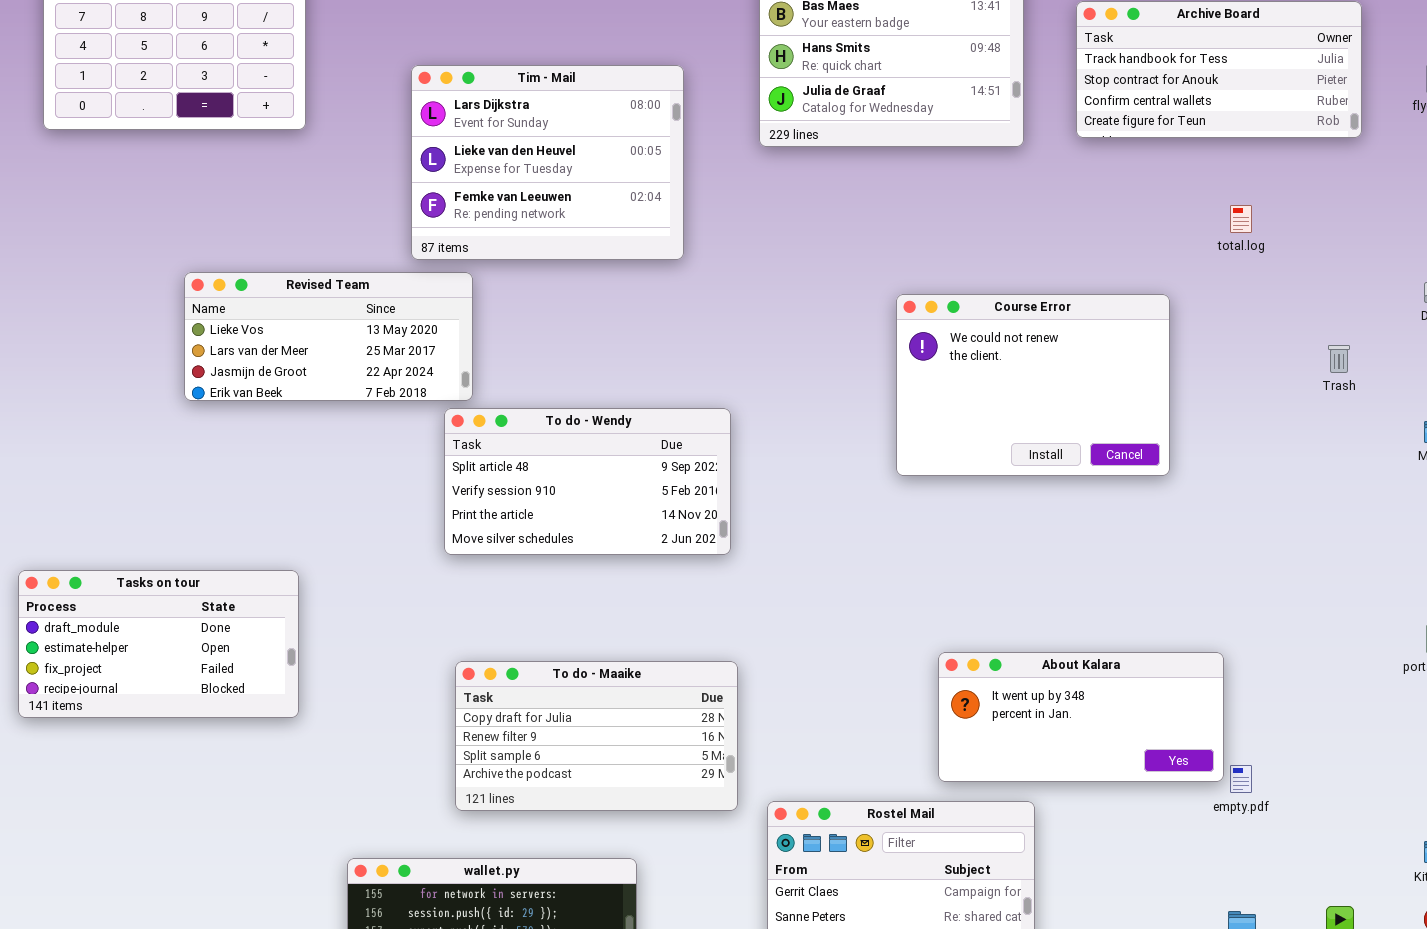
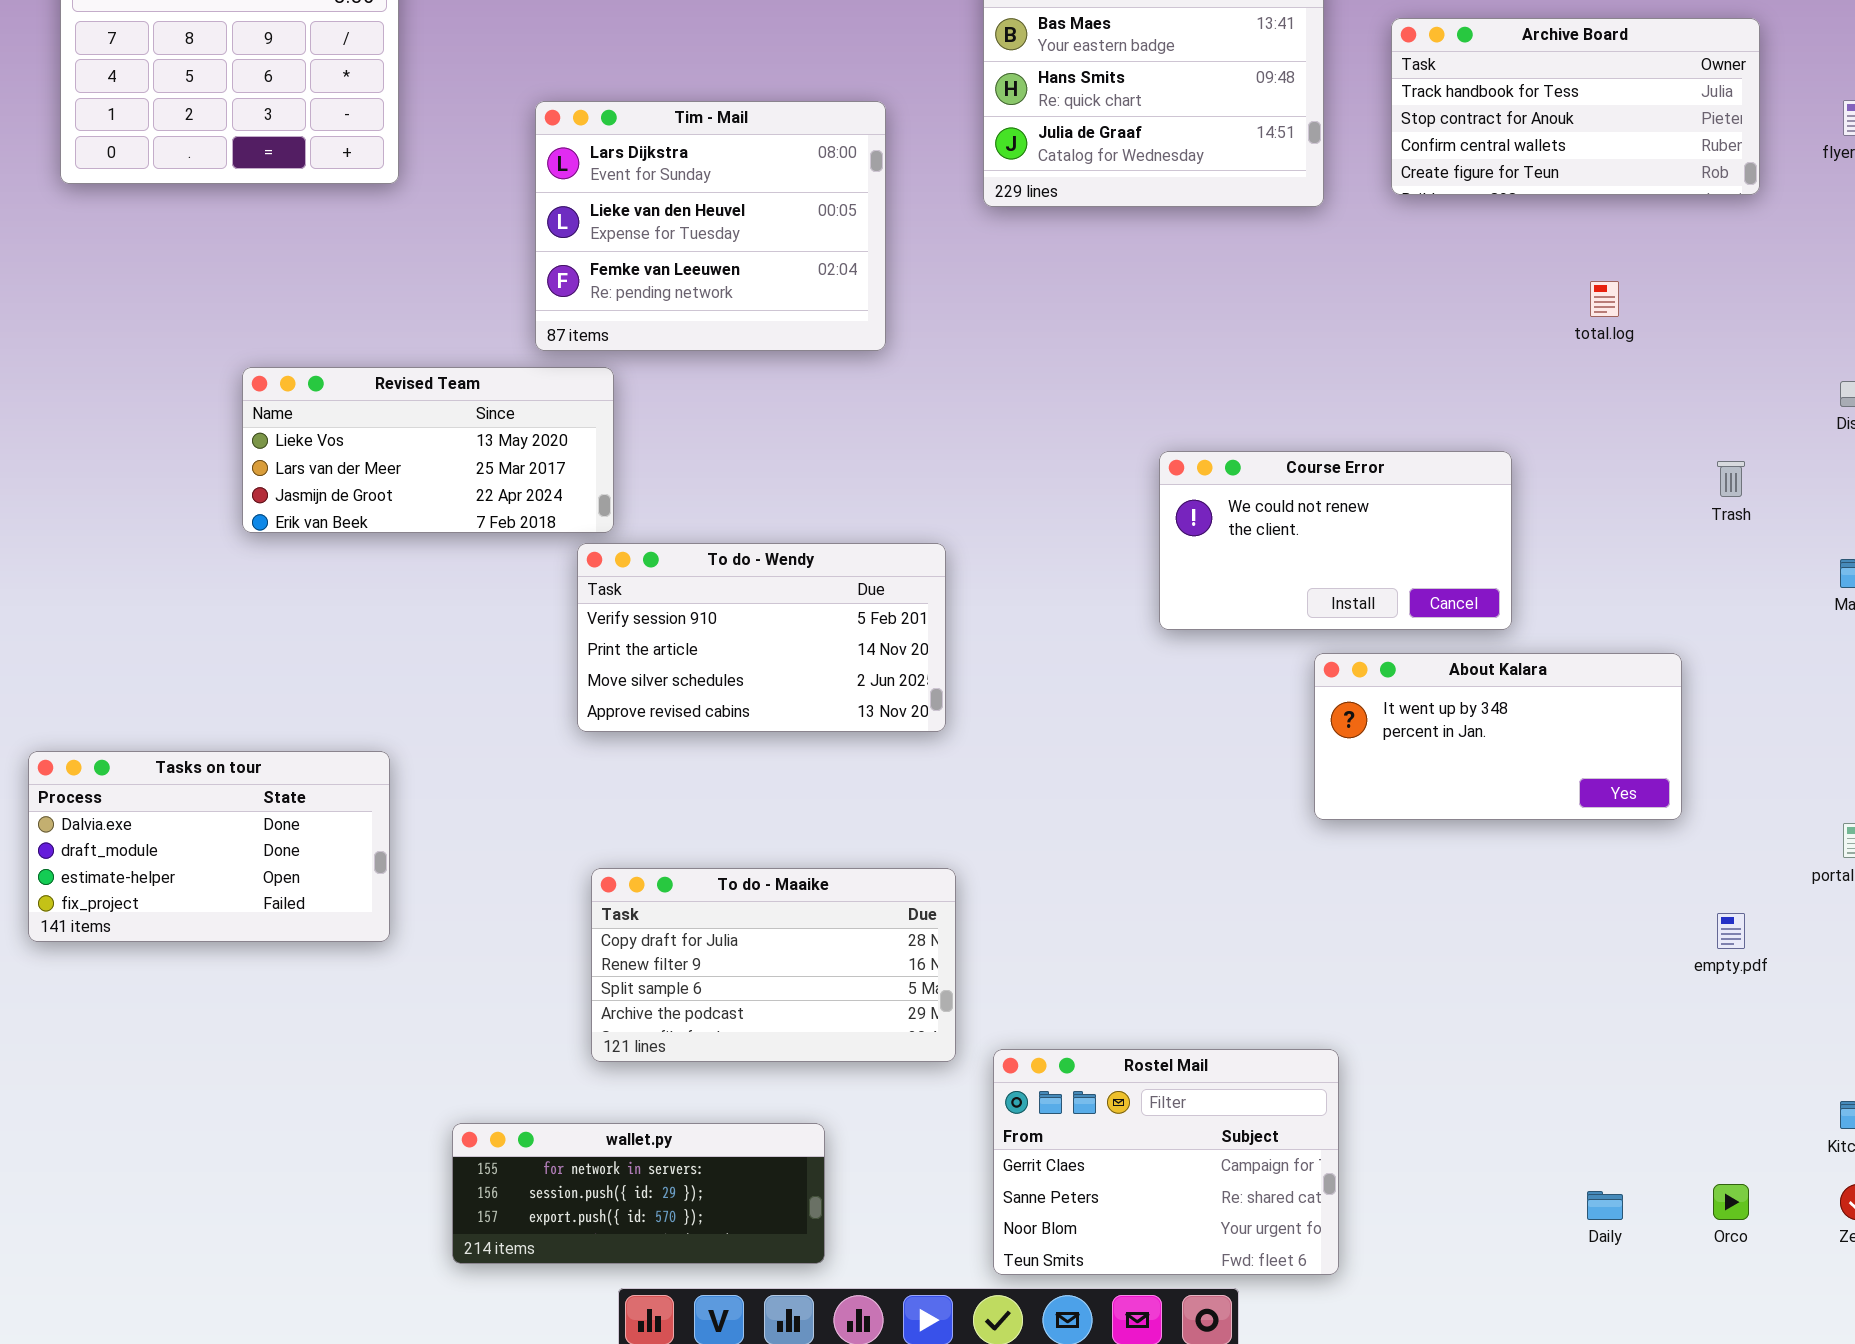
Course Error: [896,294,1170,476] -> [1159,451,1512,630], resized
To do - Wendy: [444,408,731,555] -> [577,543,946,732], scrolled down 1 row
Tasks on tour: [18,570,299,718] -> [28,751,390,942], scrolled up 1 row
About Kalara: [938,652,1224,782] -> [1314,653,1682,820], moved
empty.pdf: [1230,765,1252,793] -> [1717,913,1745,949], moved

